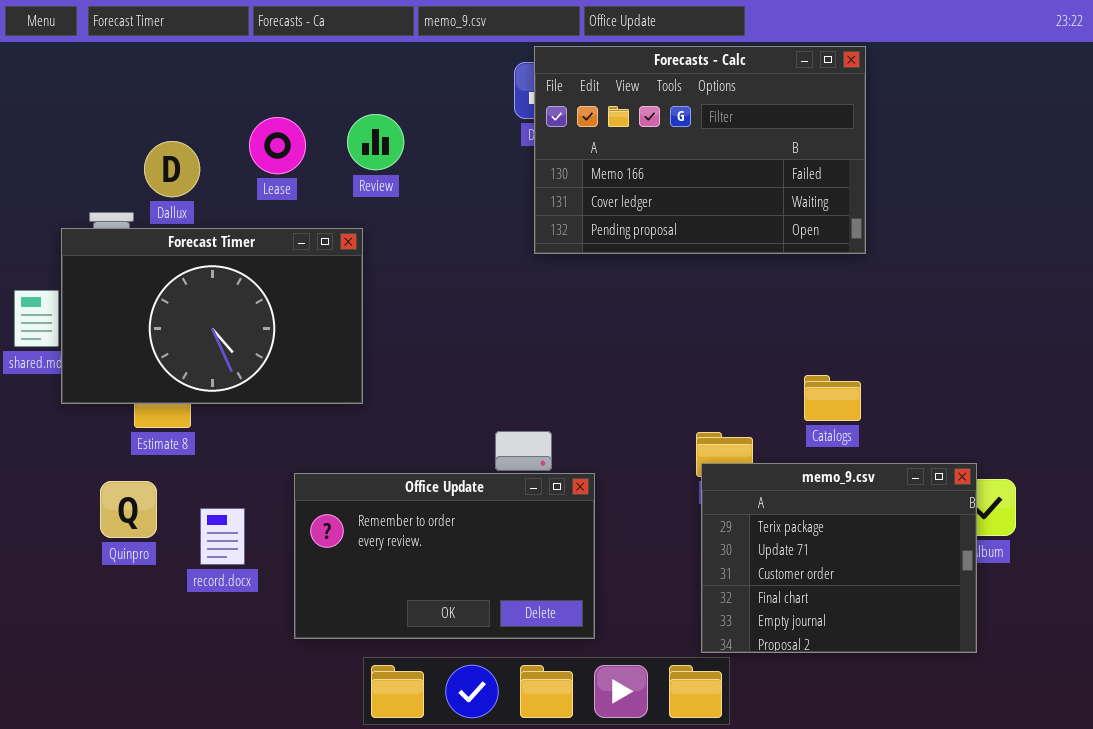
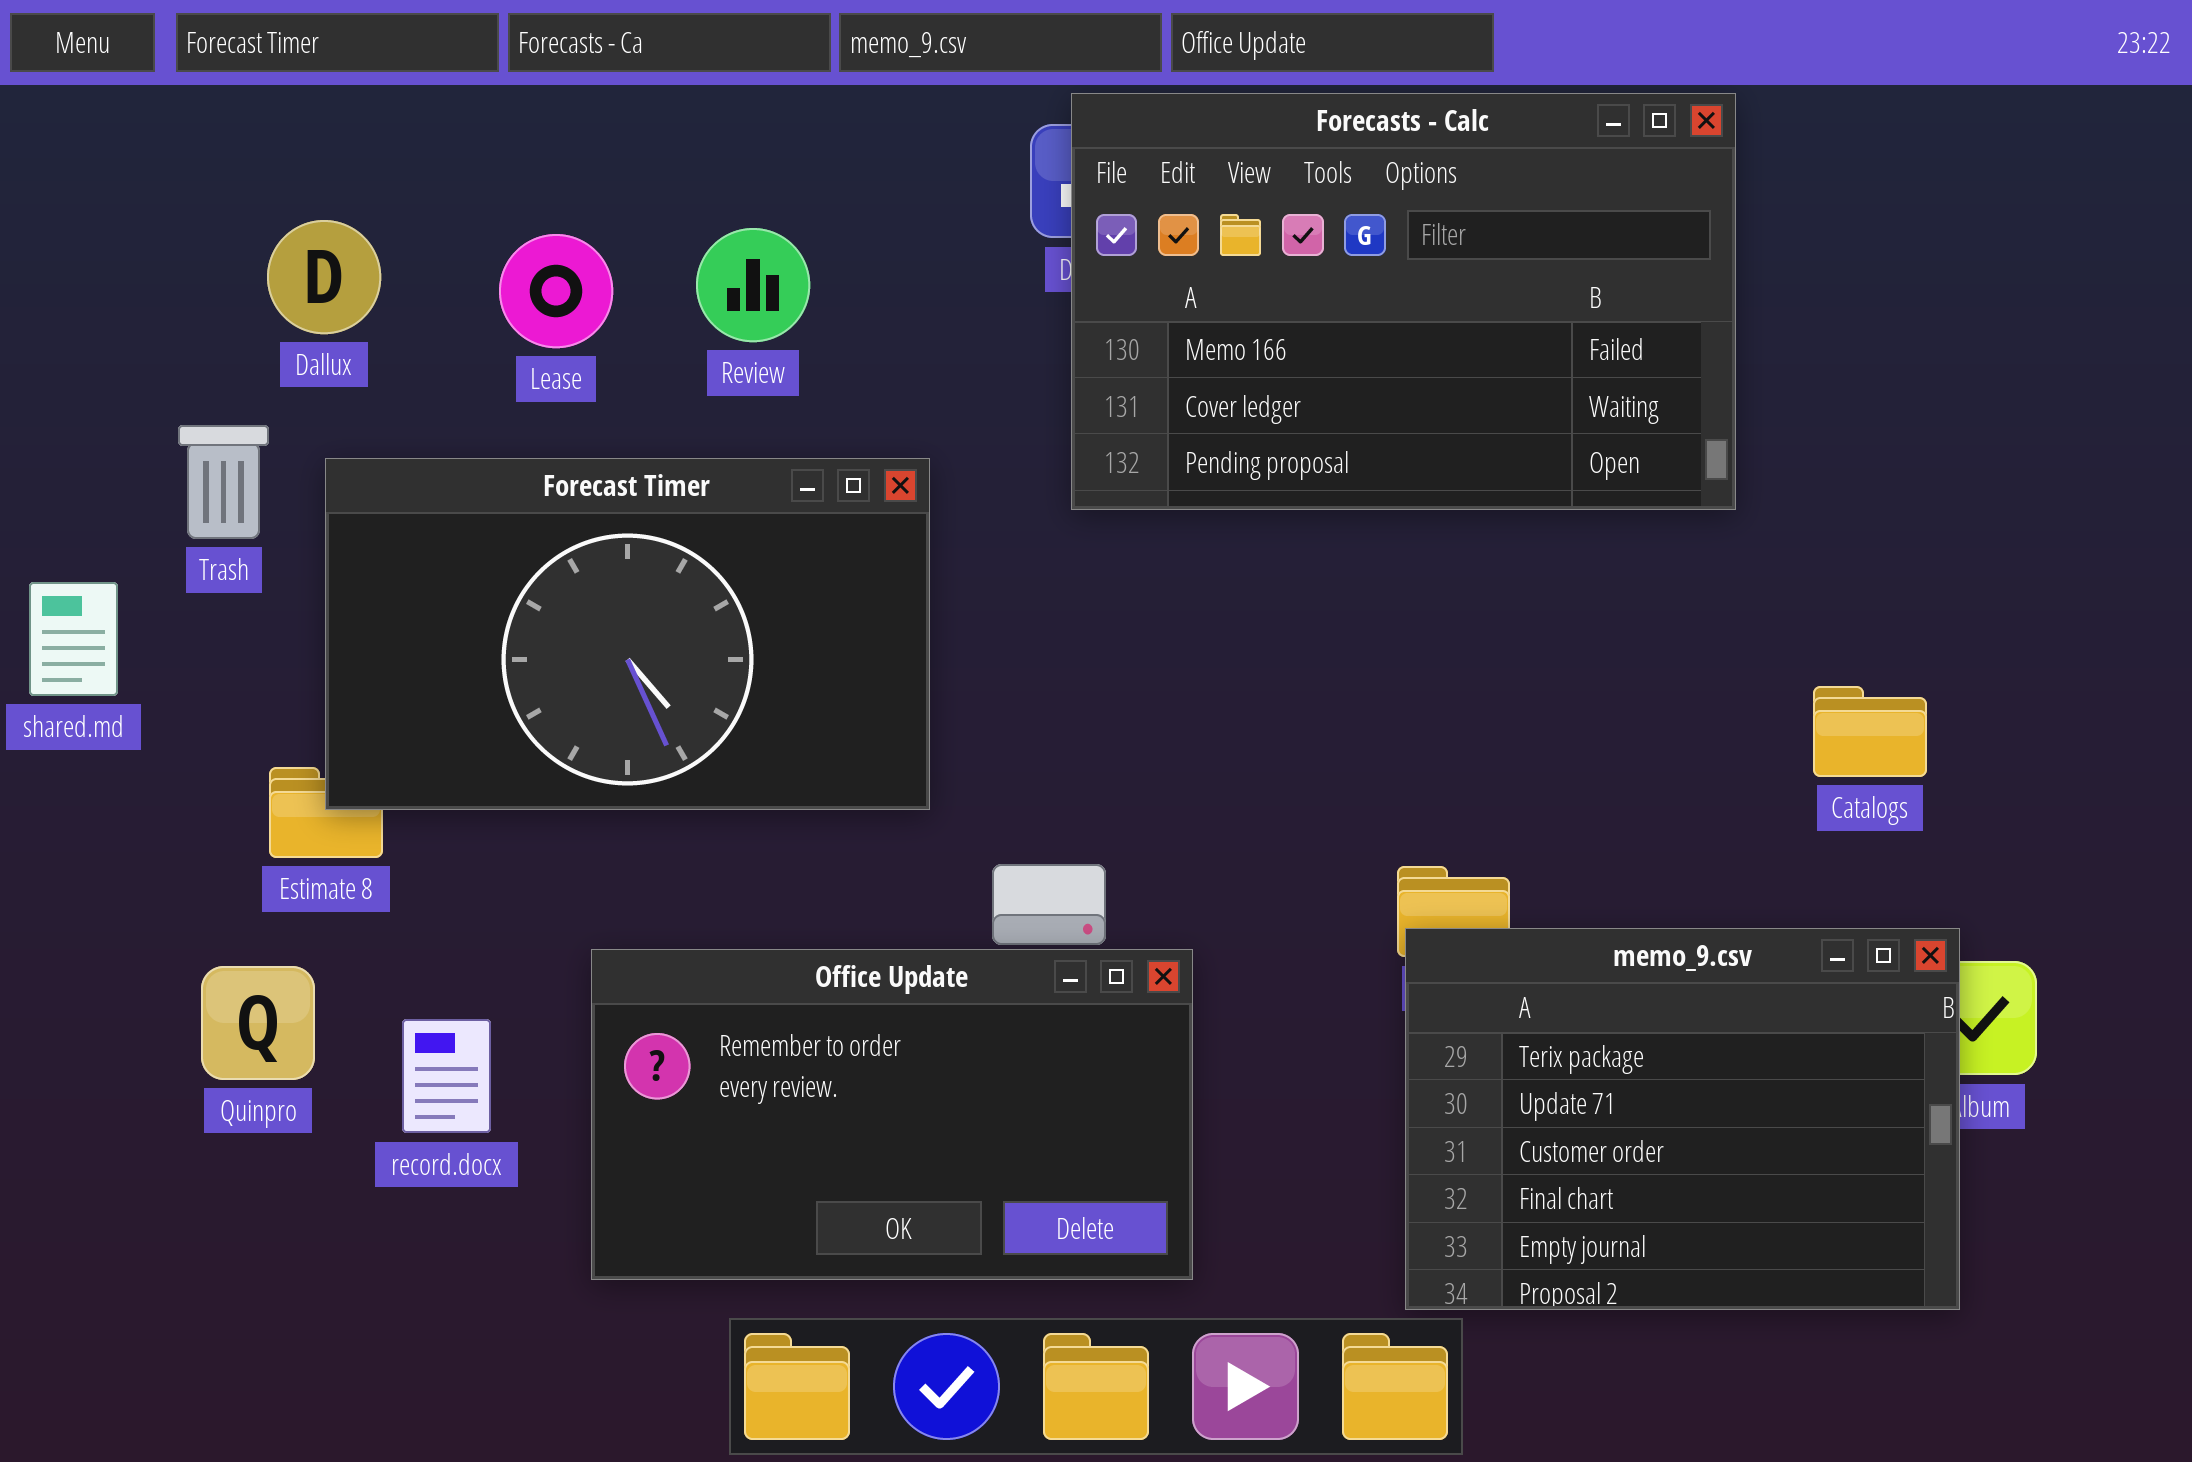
Dallux: [144,141,200,197] -> [267,220,381,334], moved
Forecast Timer: [61,228,363,404] -> [325,458,930,810], moved
Catalogs: [804,375,861,421] -> [1813,686,1927,777], moved

